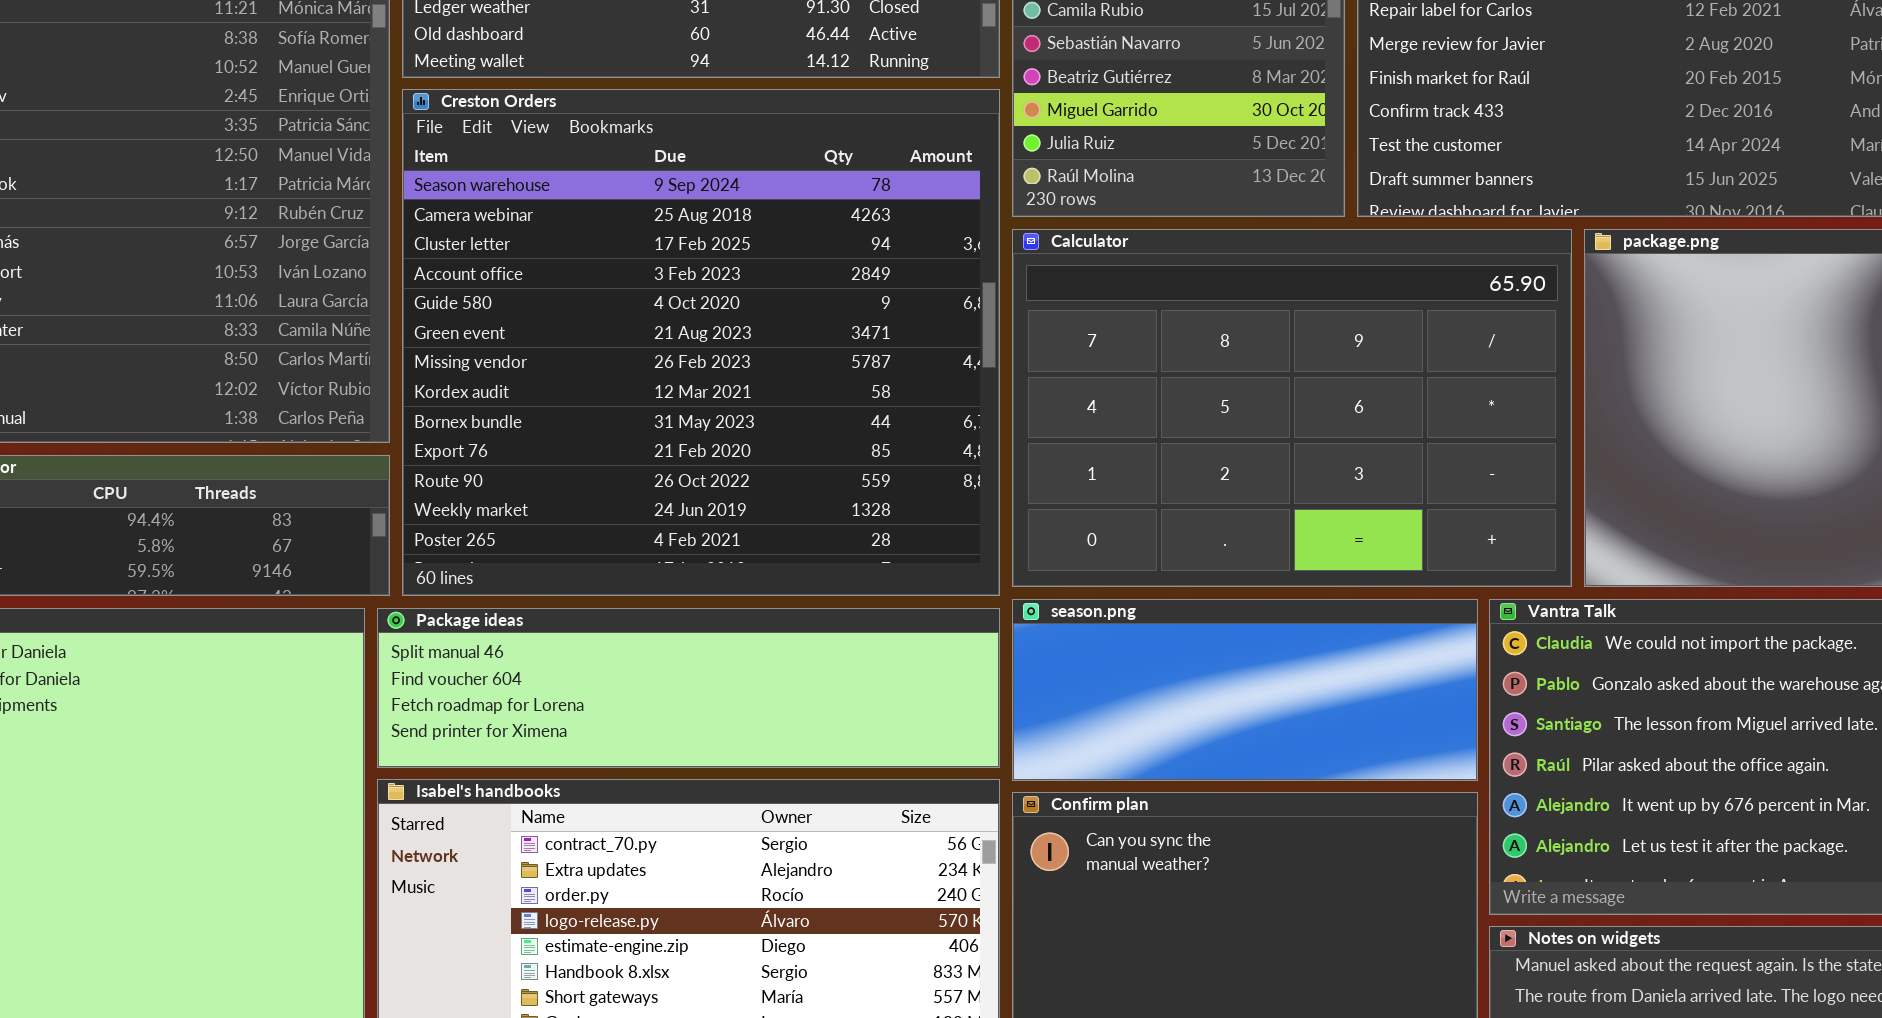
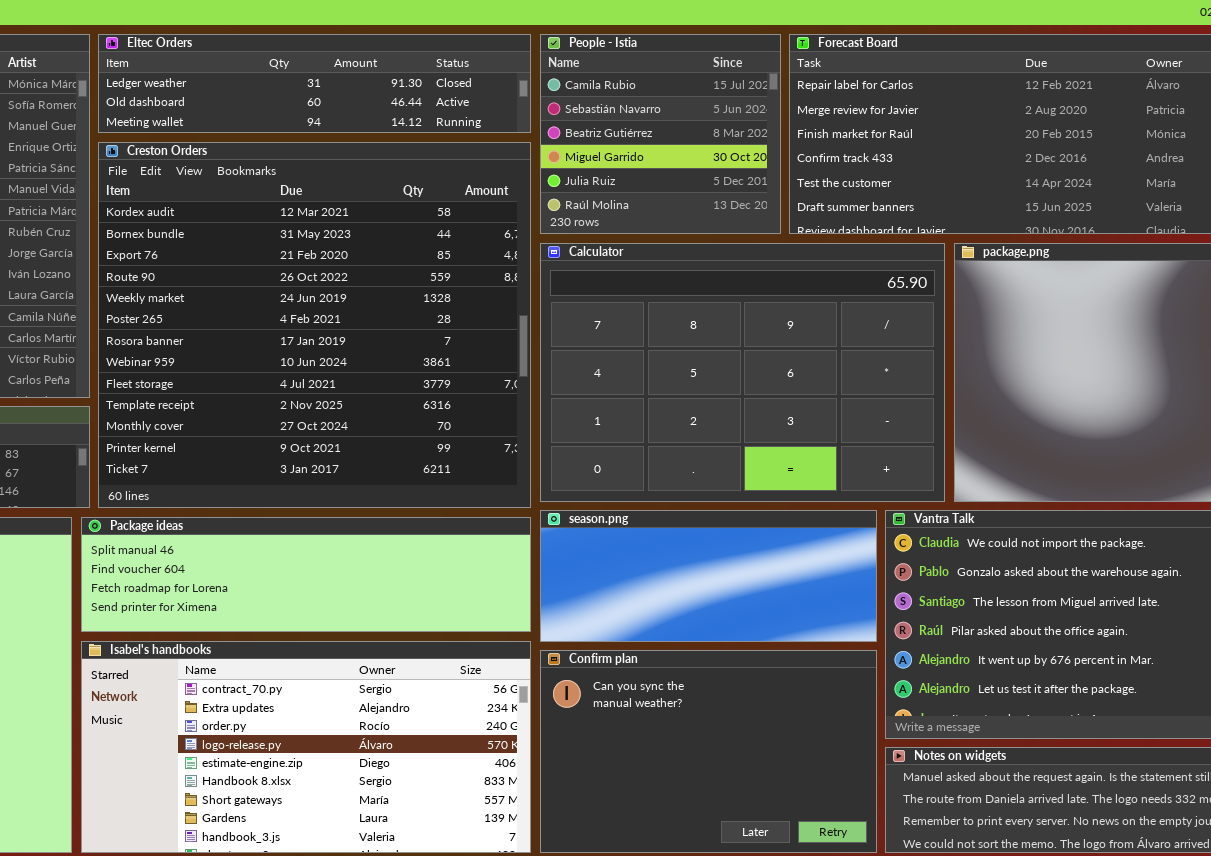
Creston Orders: [402,89,1000,596] -> [98,142,531,508], scrolled down 7 rows

